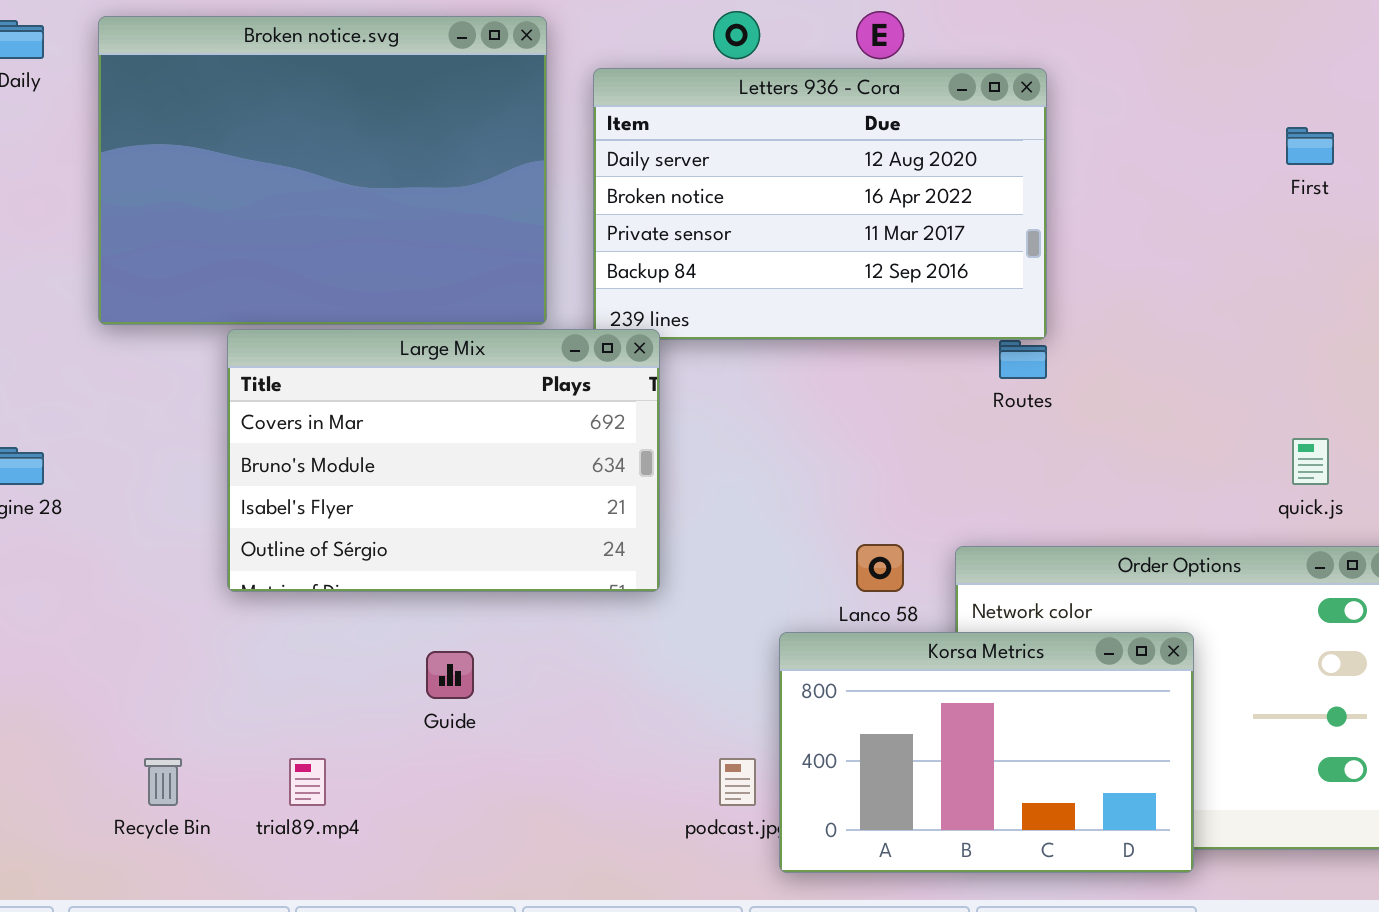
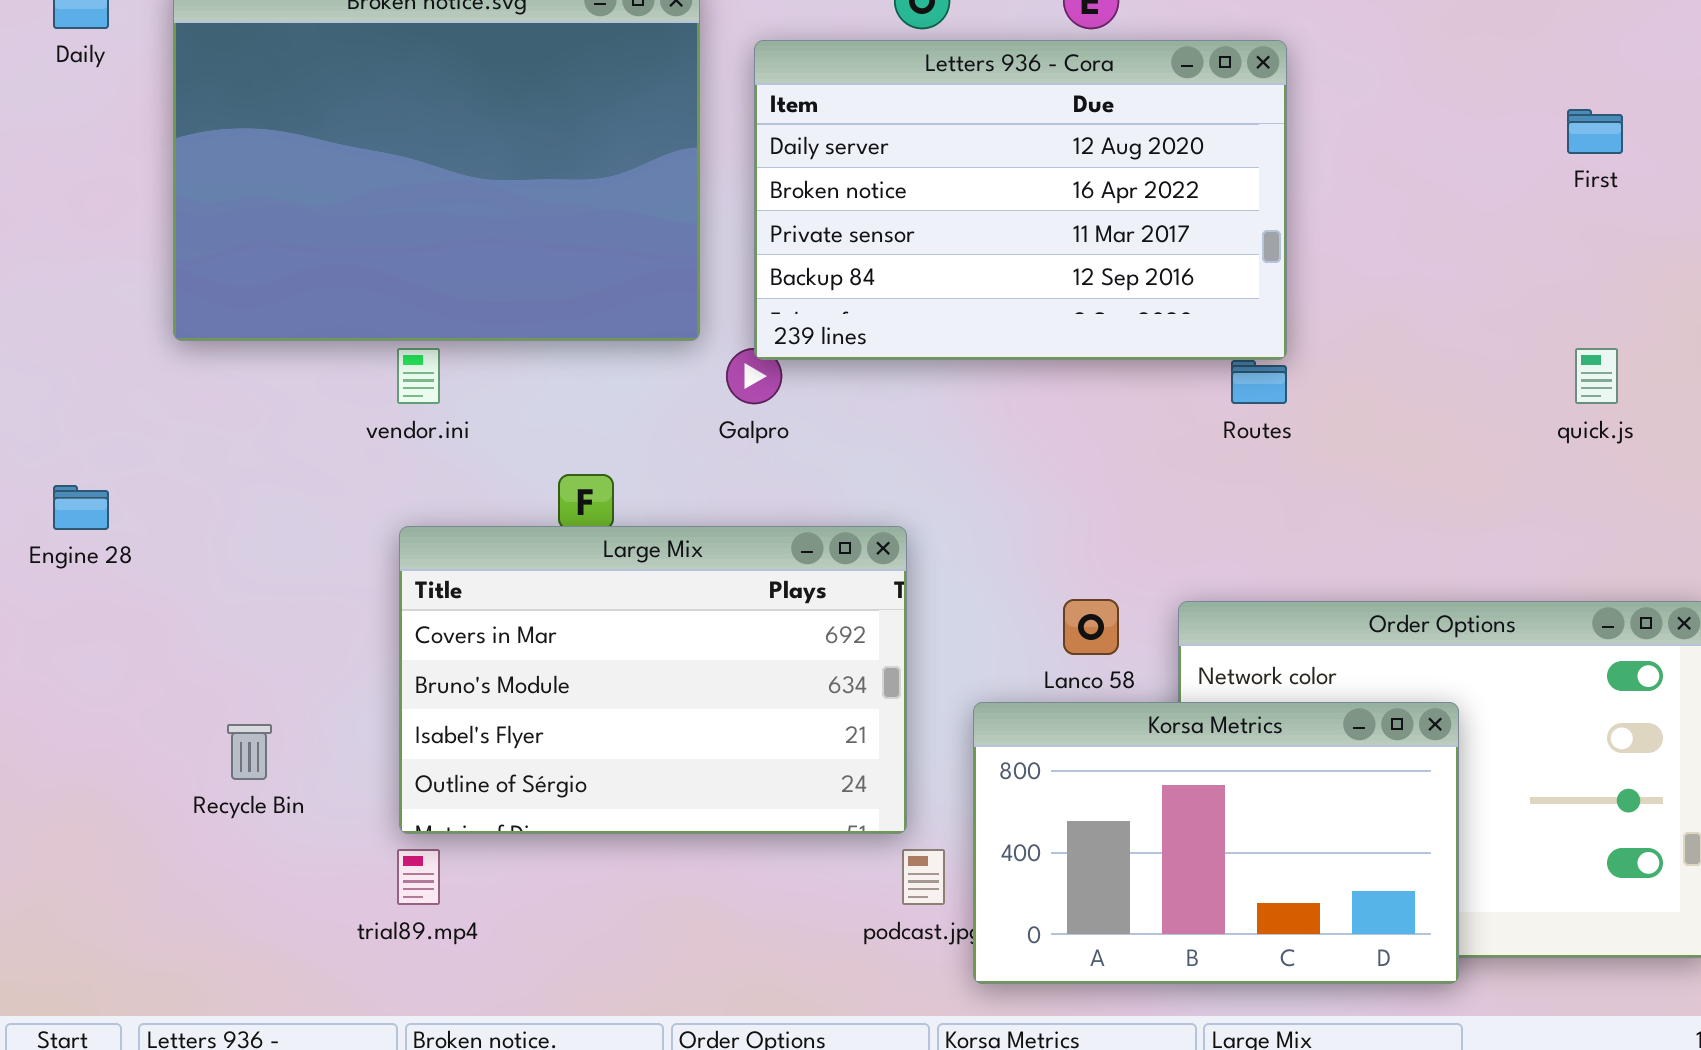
Large Mix: [227,329,660,592] -> [399,526,907,834], moved
quick.js: [1292,438,1329,485] -> [1575,348,1618,404], moved
Recycle Bin: [144,758,182,806] -> [227,724,272,780], moved

